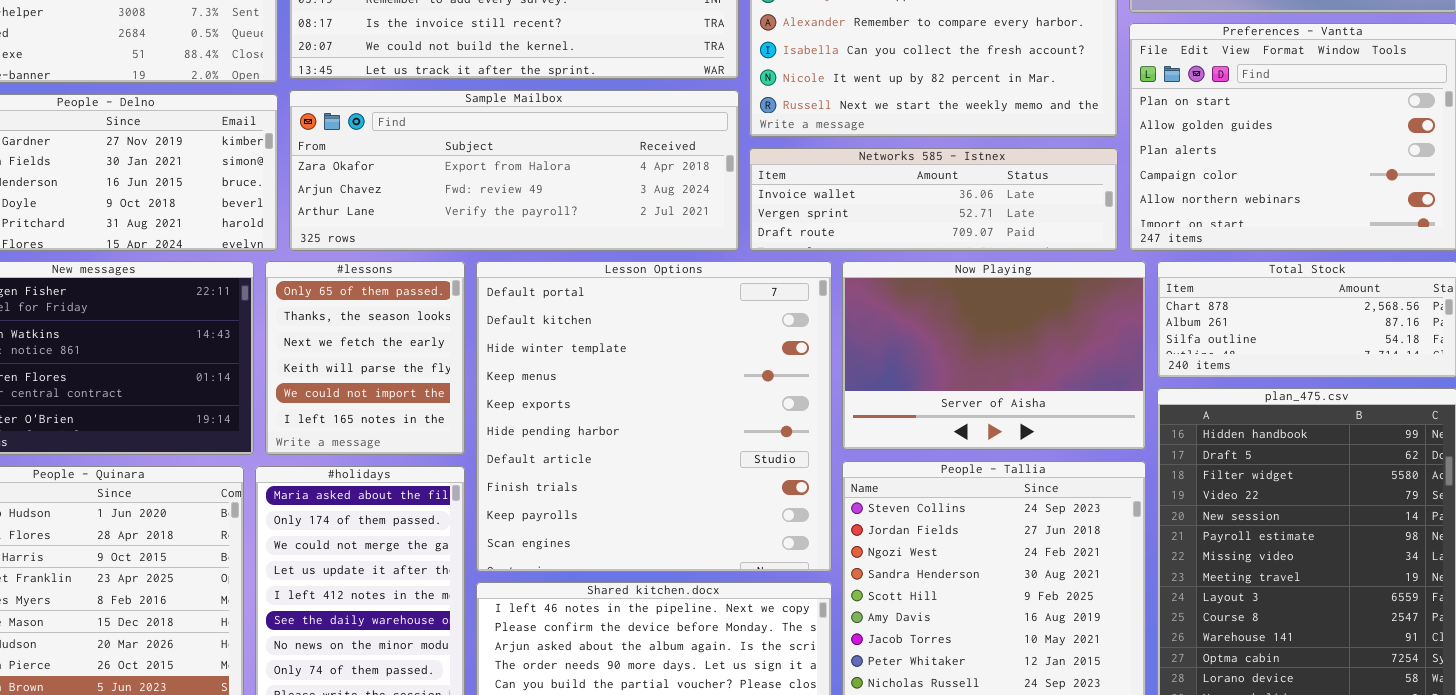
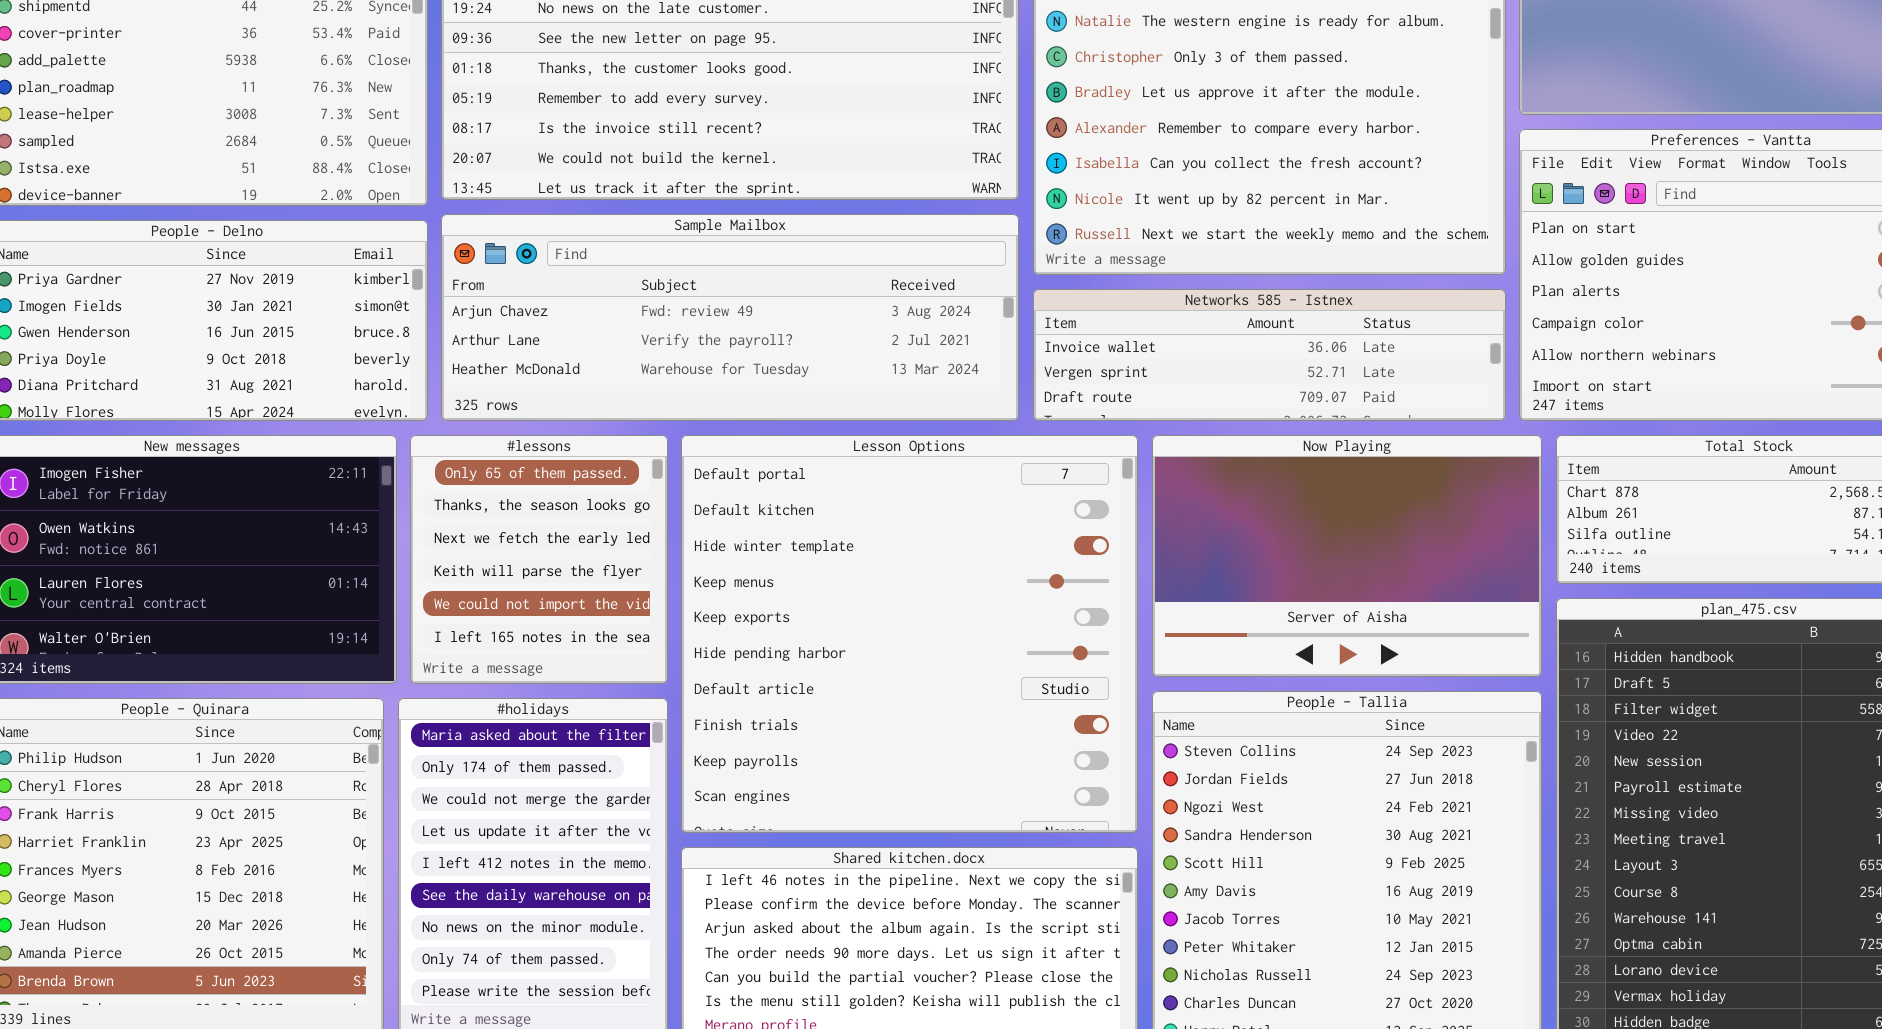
Sample Mailbox: [289,90,739,251] -> [441,214,1019,421], scrolled down 1 row

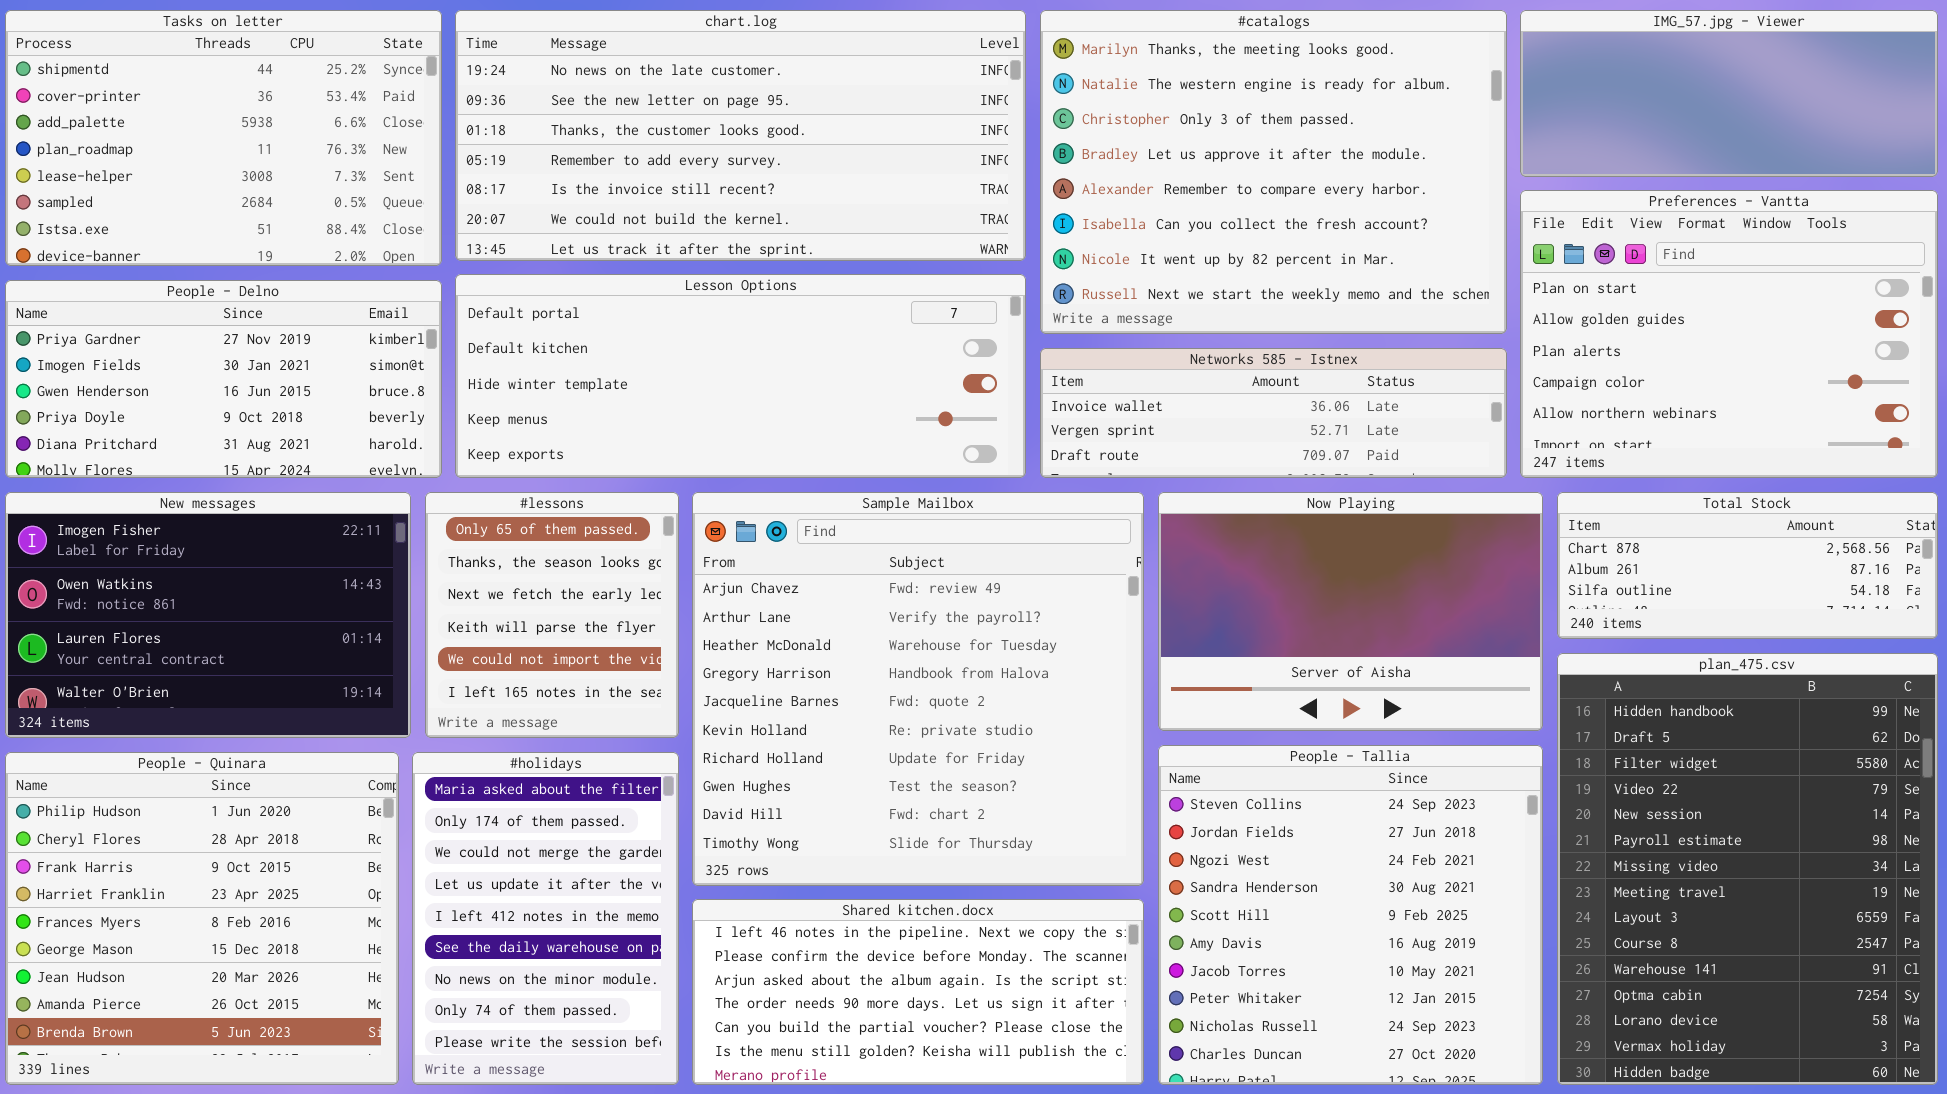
Sample Mailbox: [441,214,1019,421] -> [692,492,1144,886], moved, resized
Lesson Options: [681,435,1138,833] -> [455,274,1026,478], moved, resized

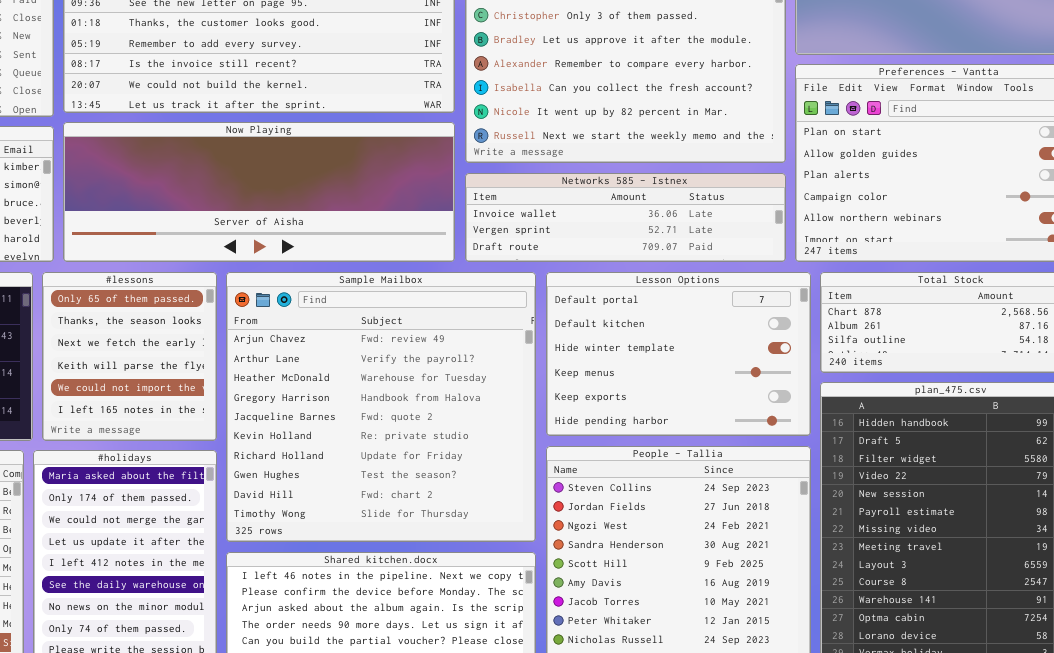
Lesson Options: [455,274,1026,478] -> [546,272,811,436], moved, resized
Now Playing: [1158,492,1543,731] -> [63,122,455,262], moved, resized

